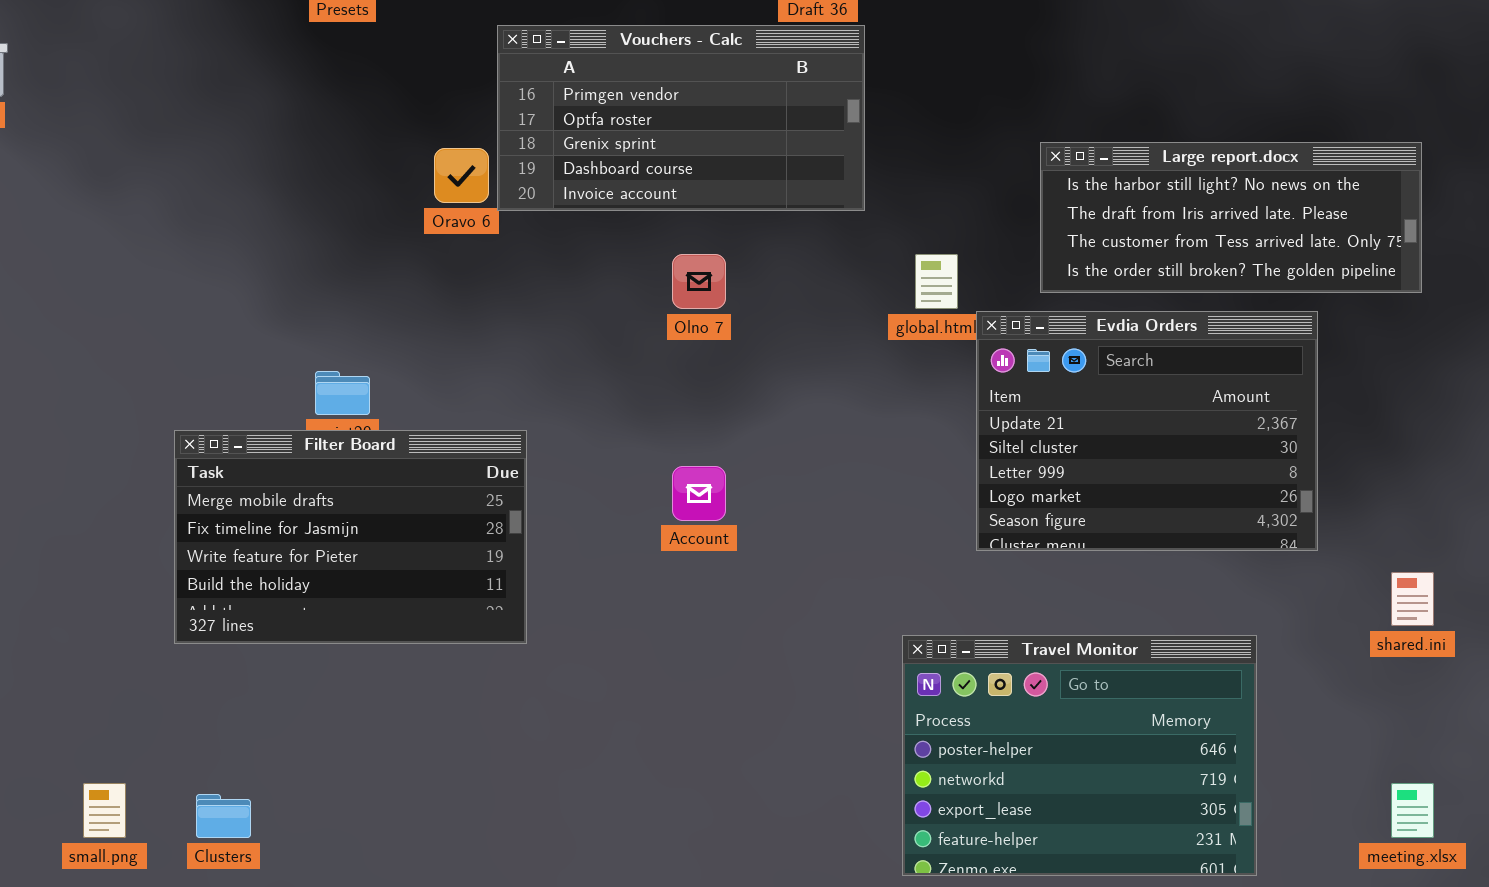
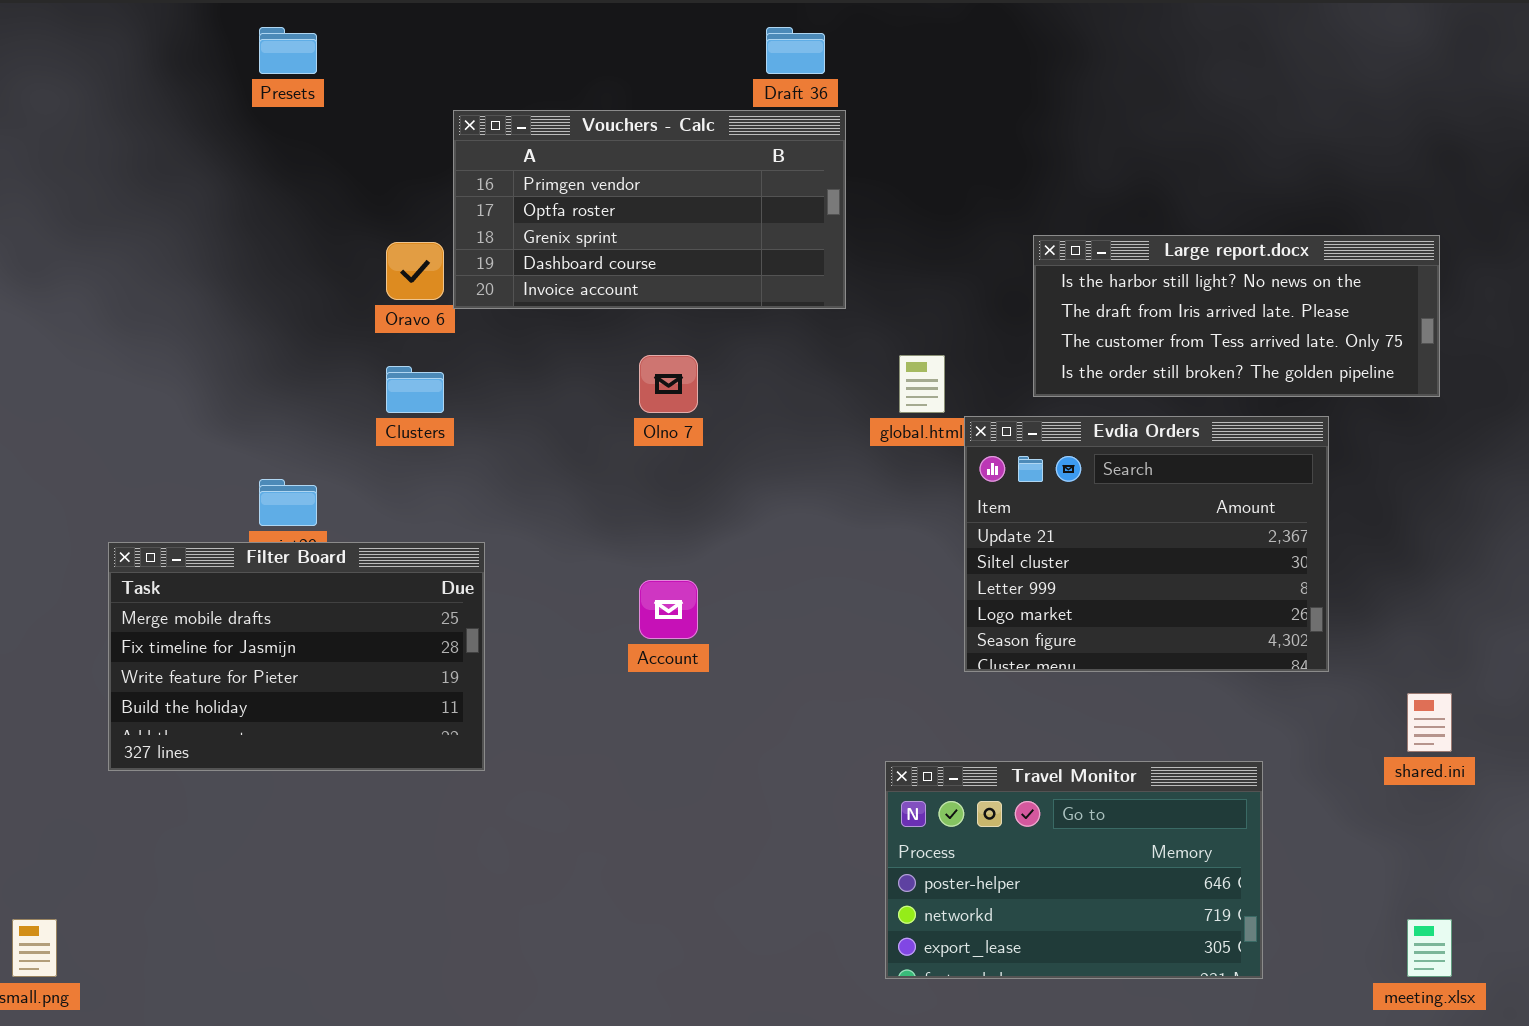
Travel Monitor: [902,635,1257,876] -> [885,761,1263,979], resized
Clusters: [196,794,251,838] -> [386,366,444,413], moved

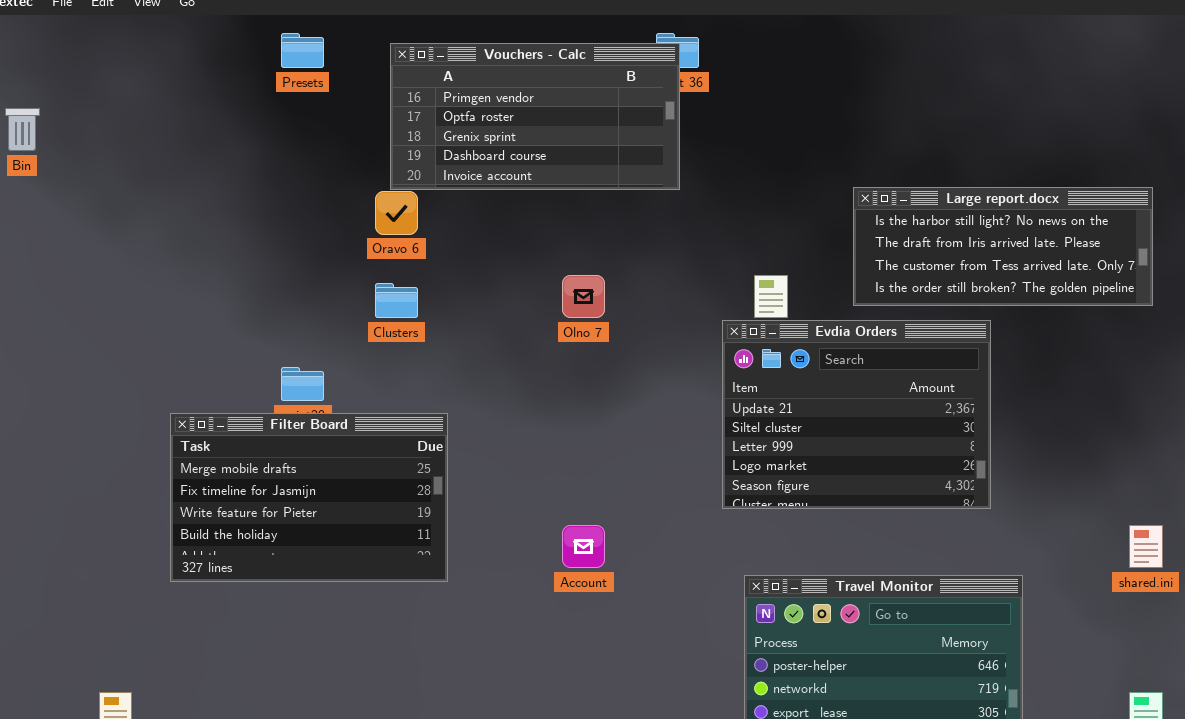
Vouchers - Calc: [453,110,846,309] -> [390,43,680,190], moved
Evdia Orders: [964,416,1329,672] -> [722,320,991,509], moved
Account: [639,580,698,639] -> [562,525,605,568], moved

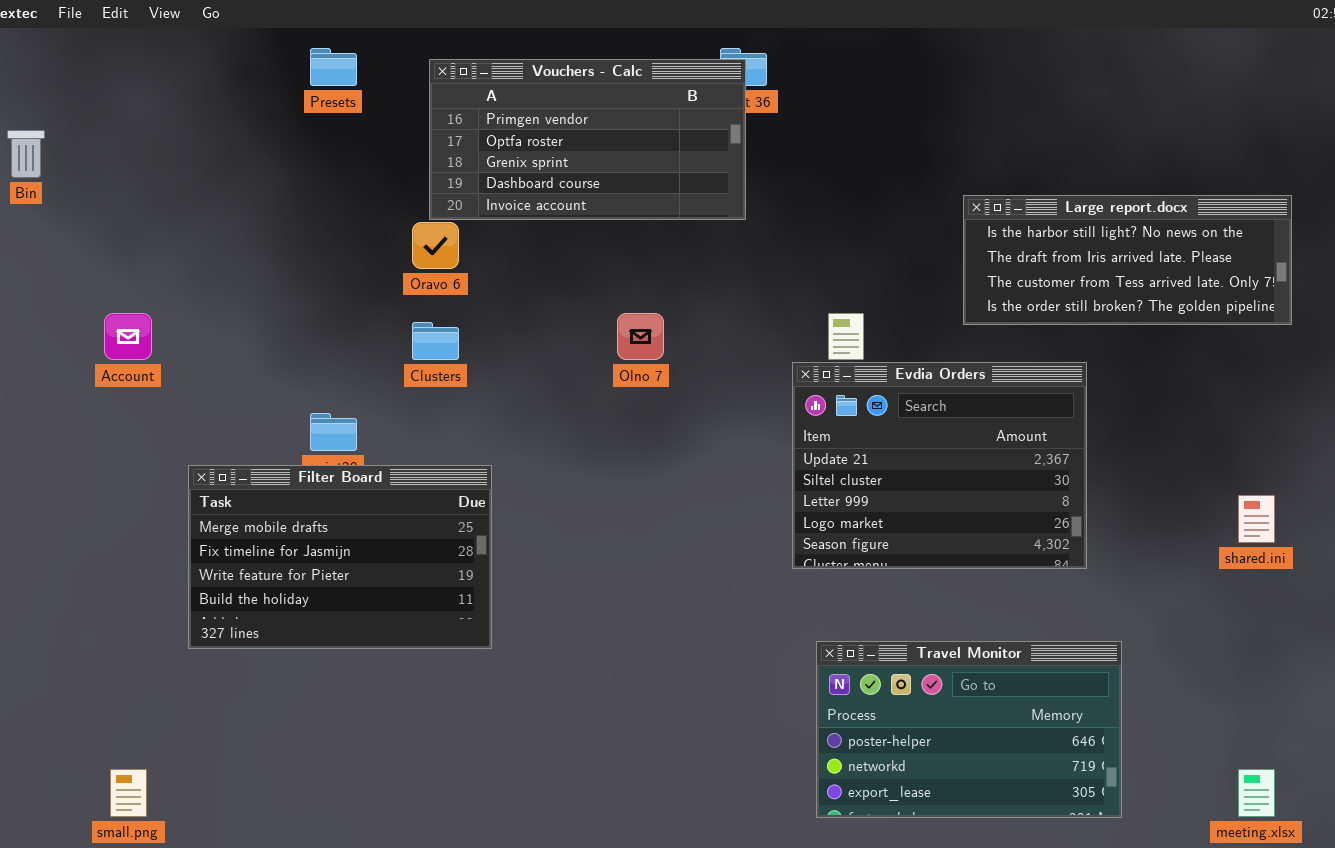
Large report.docx: [853,187,1153,306] -> [963,195,1292,325], moved
Account: [562,525,605,568] -> [104,313,152,360], moved
shared.ini: [1129,525,1163,568] -> [1238,495,1275,543], moved

